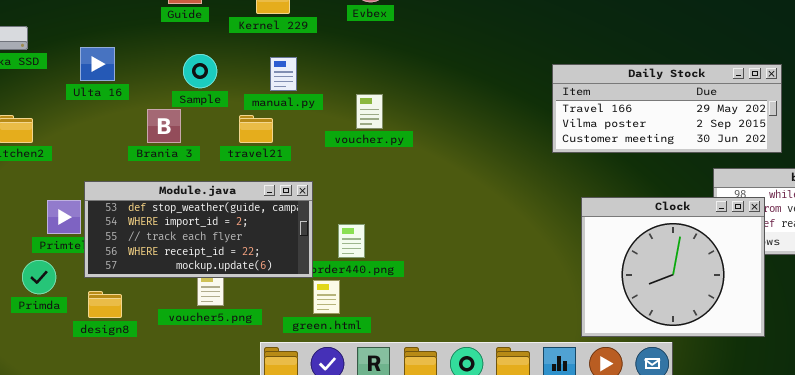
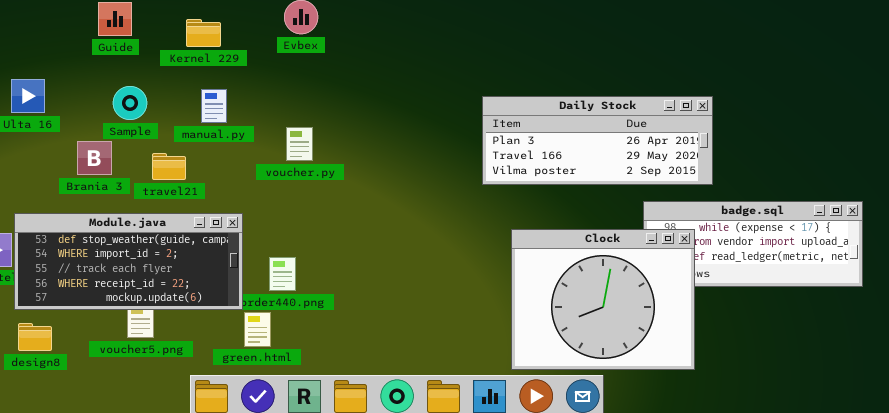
Daily Stock: [552,64,782,153] -> [482,96,713,185], scrolled up 1 row
travel21: [239,115,273,143] -> [152,153,186,180], moved

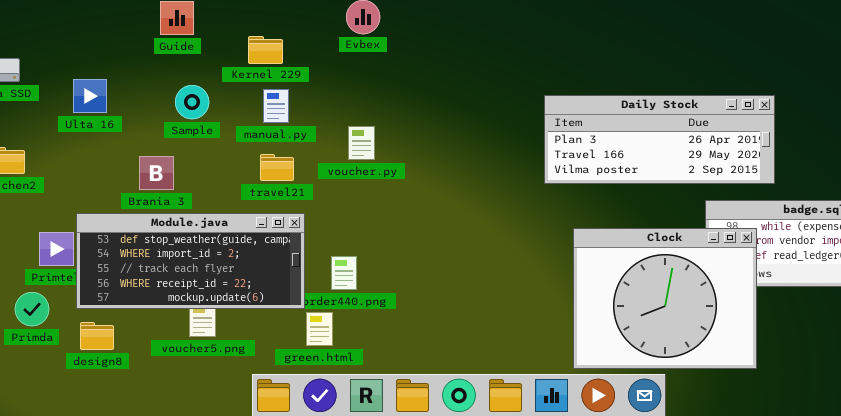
Kernel 229: [186,19,221,47] -> [248,36,283,64], moved
Brania 3: [77,141,112,175] -> [139,156,174,190], moved
travel21: [152,153,186,180] -> [260,154,294,181], moved

